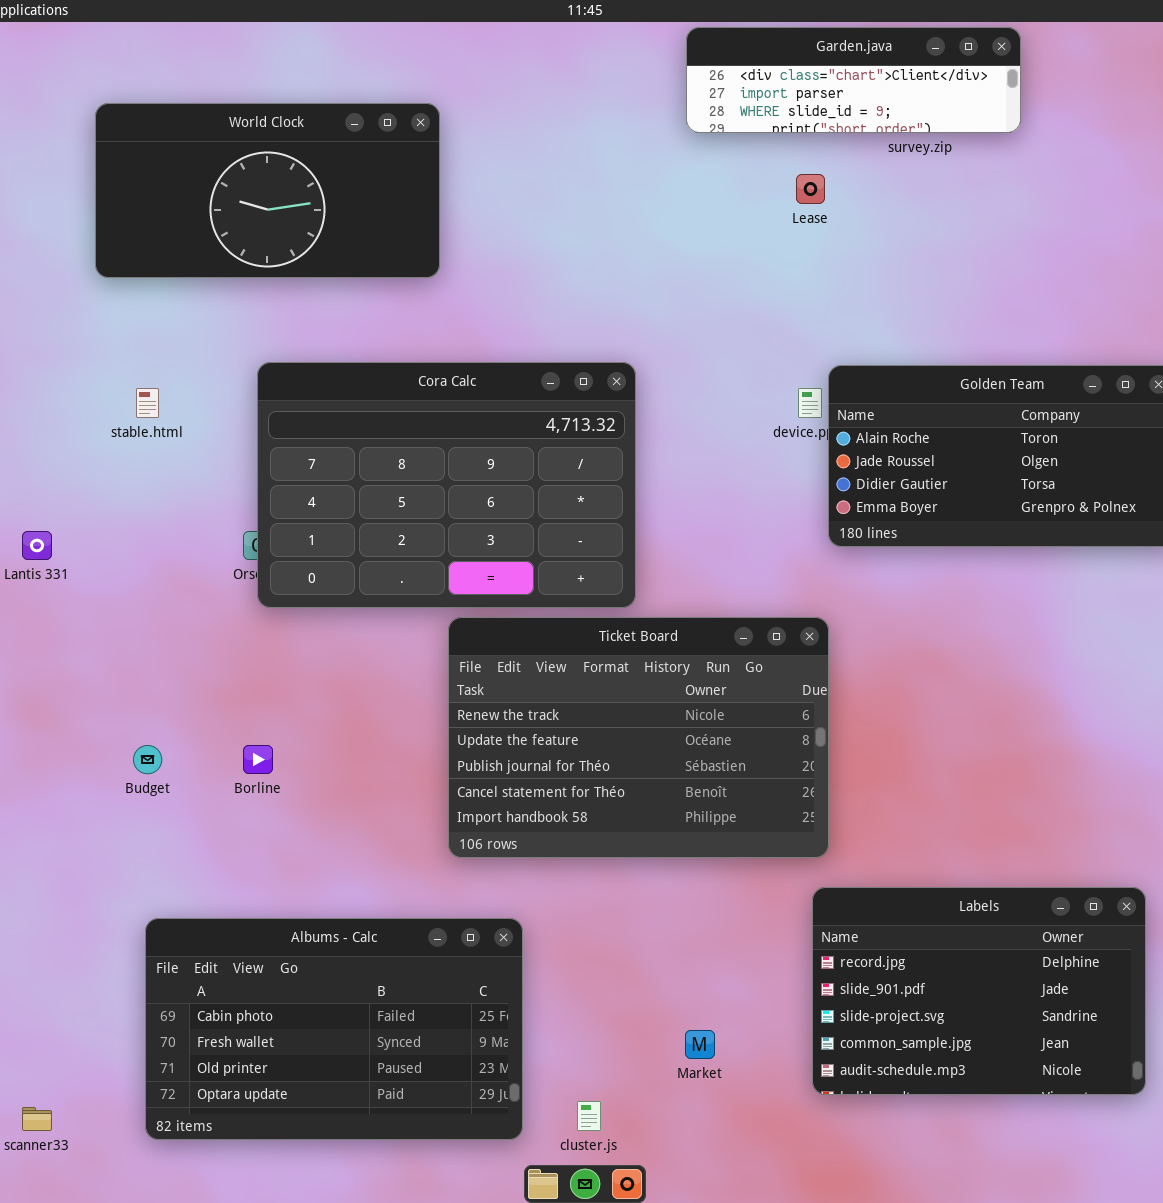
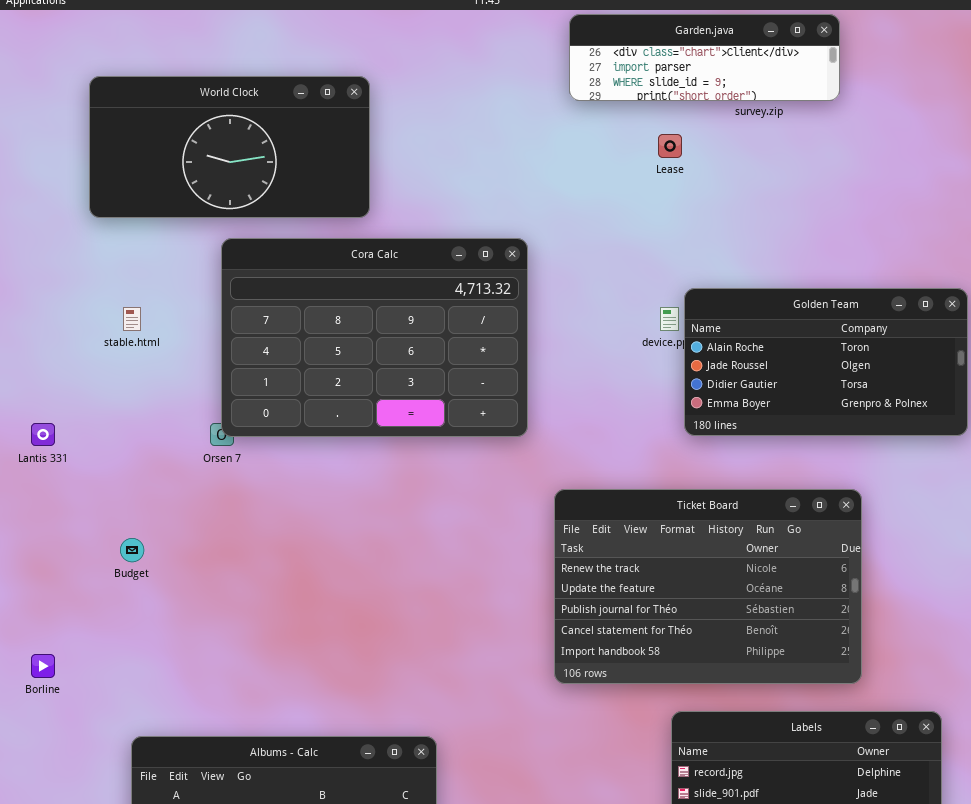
Cora Calc: [257,362,636,608] -> [221,238,528,437], moved
Ticket Board: [448,617,829,858] -> [554,489,862,684], moved
Budget: [133,745,162,774] -> [120,538,144,562], moved
Borline: [243,745,273,774] -> [31,654,55,678], moved

